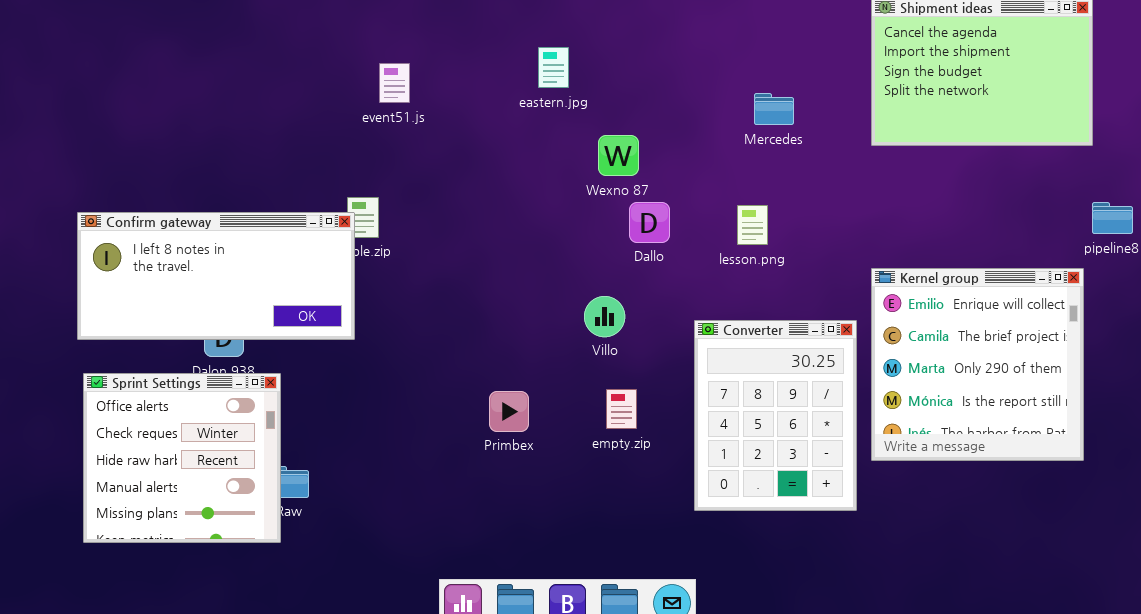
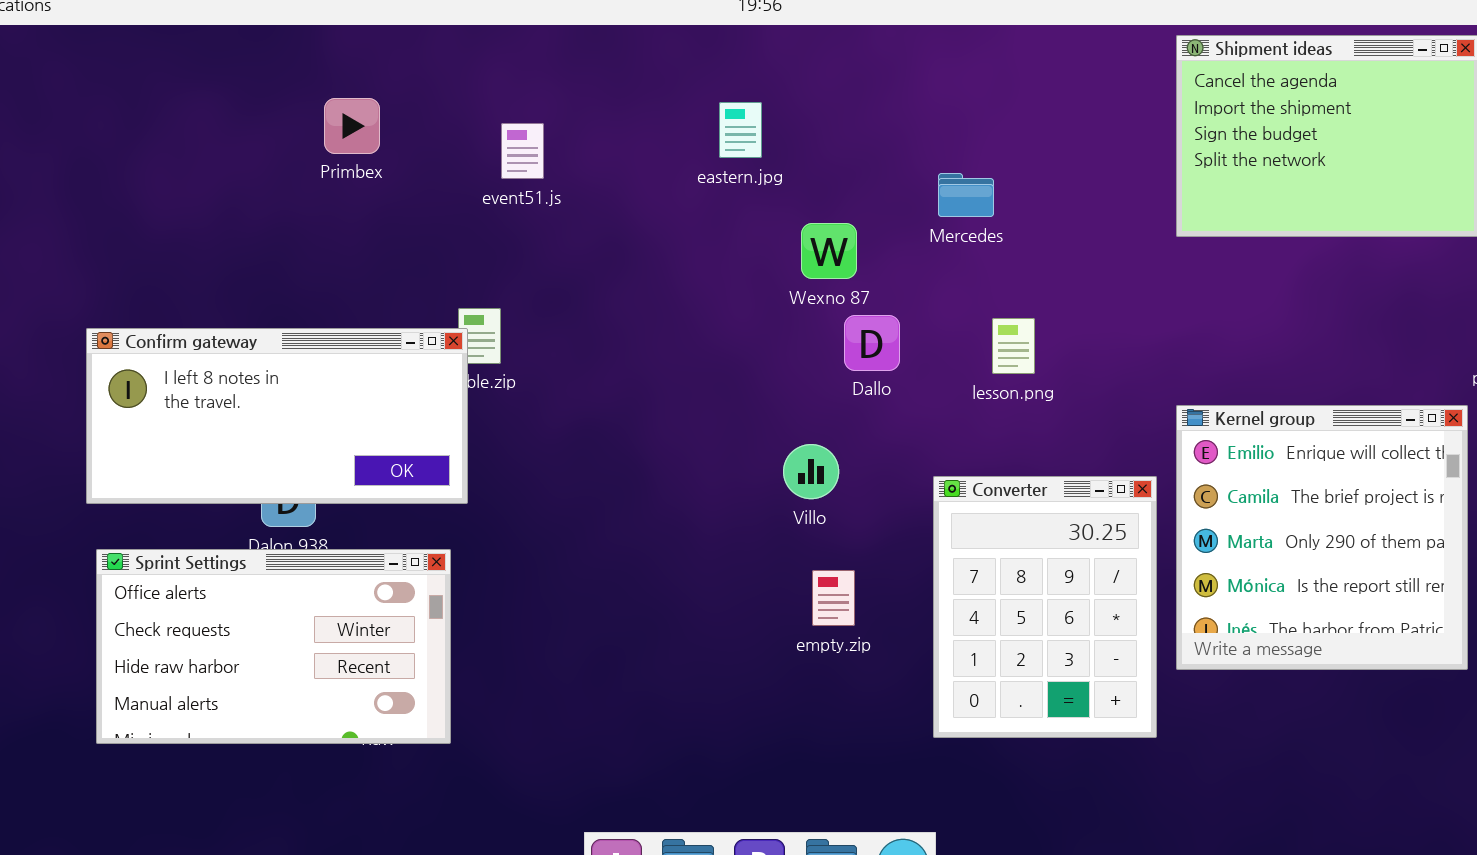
Mercedes: [754,93,794,125] -> [938,173,994,217], moved
Sprint Settings: [83,373,281,543] -> [96,549,451,744], resized
Primbex: [489,391,529,432] -> [324,98,380,154], moved

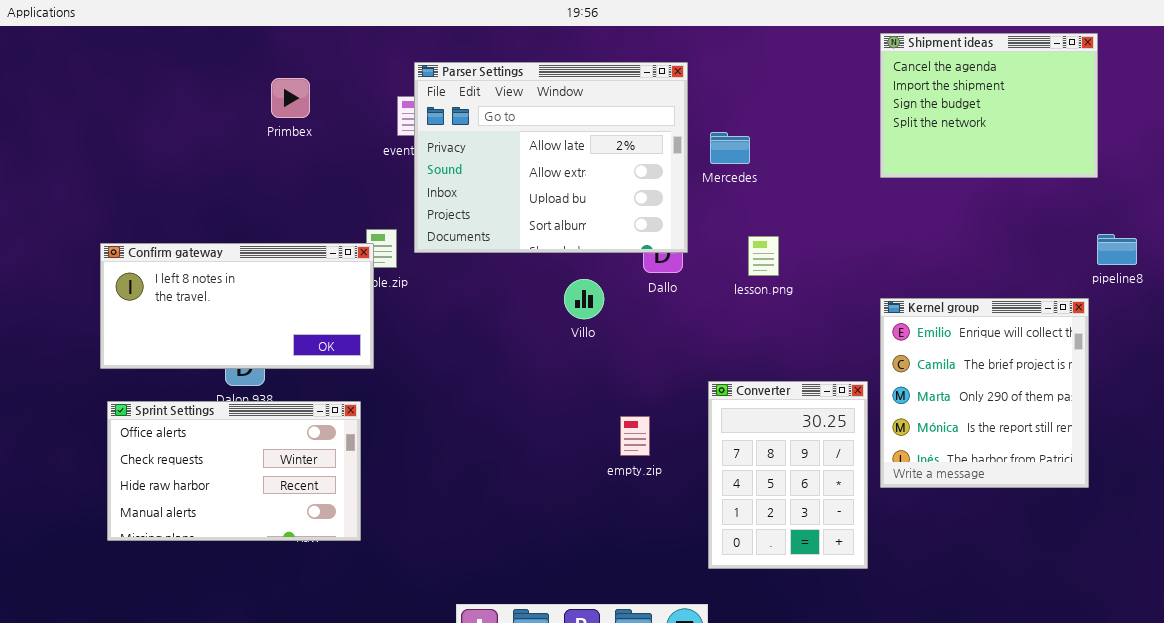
Parser Settings: none -> [414,62,688,253], opened
Villo: [783,444,839,499] -> [564,279,604,319], moved
Converter: [933,476,1157,738] -> [708,381,868,569], moved

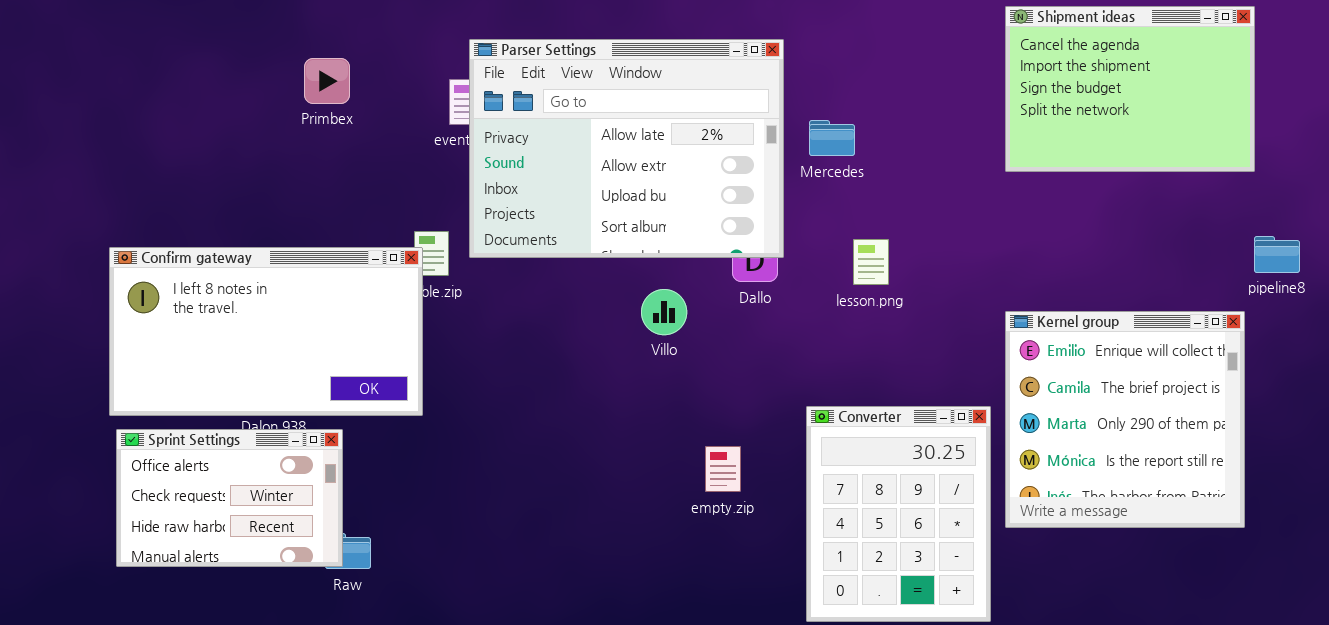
Confirm gateway: [100,243,374,369] -> [109,247,423,416], resized
Sprint Settings: [107,401,361,541] -> [116,429,343,567], resized

